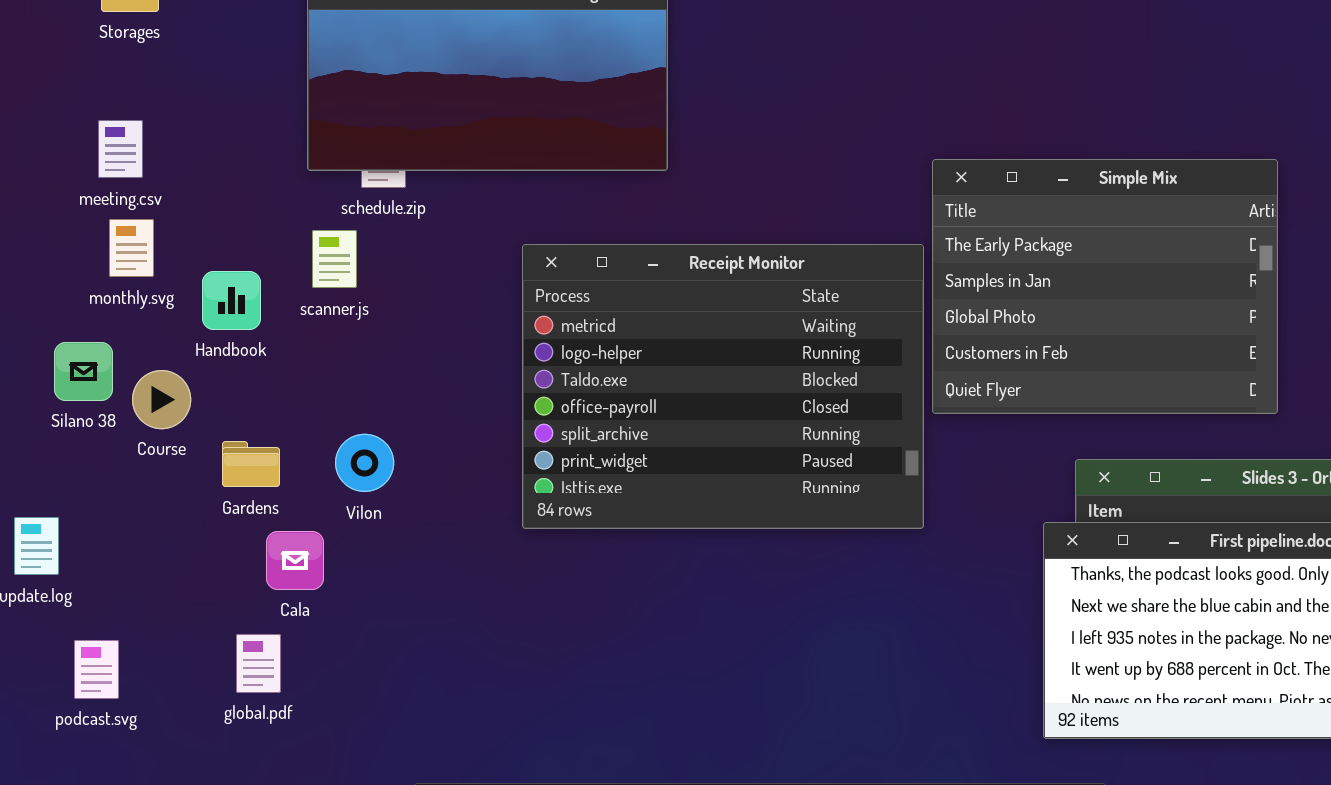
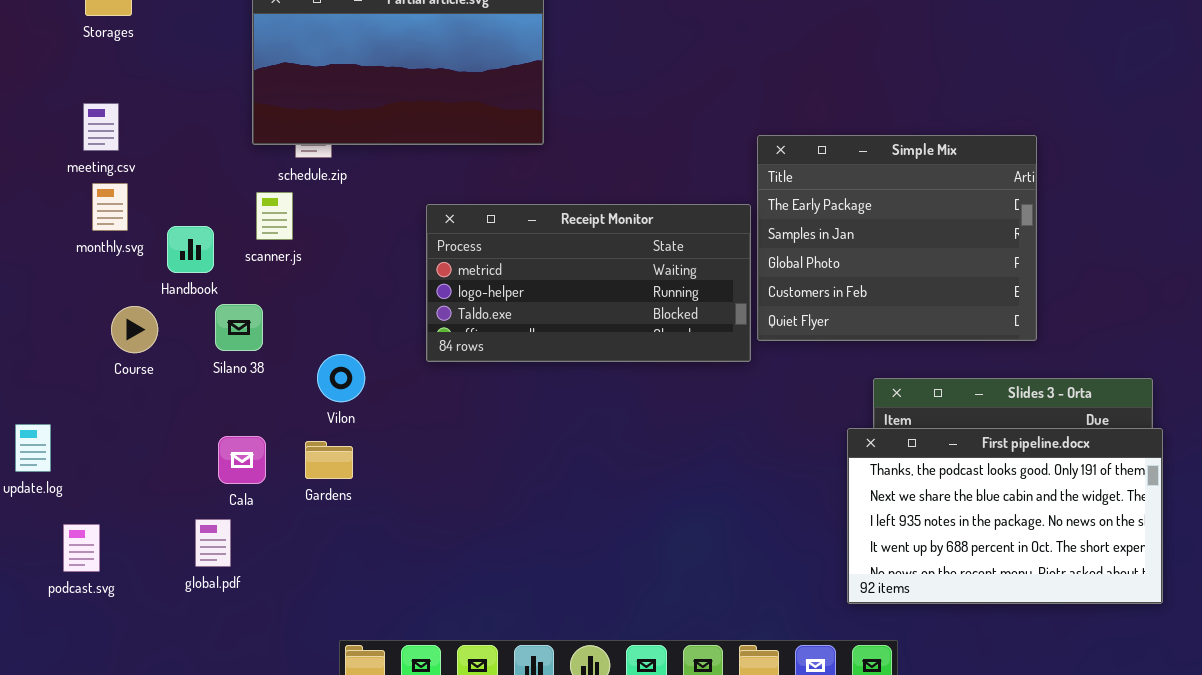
Receipt Monitor: [522,244,924,529] -> [426,204,751,362], resized
Silano 38: [54,342,113,401] -> [215,304,263,351], moved
Vilon: [335,434,394,492] -> [317,354,365,402], moved
Gardens: [222,441,280,487] -> [305,441,353,479], moved

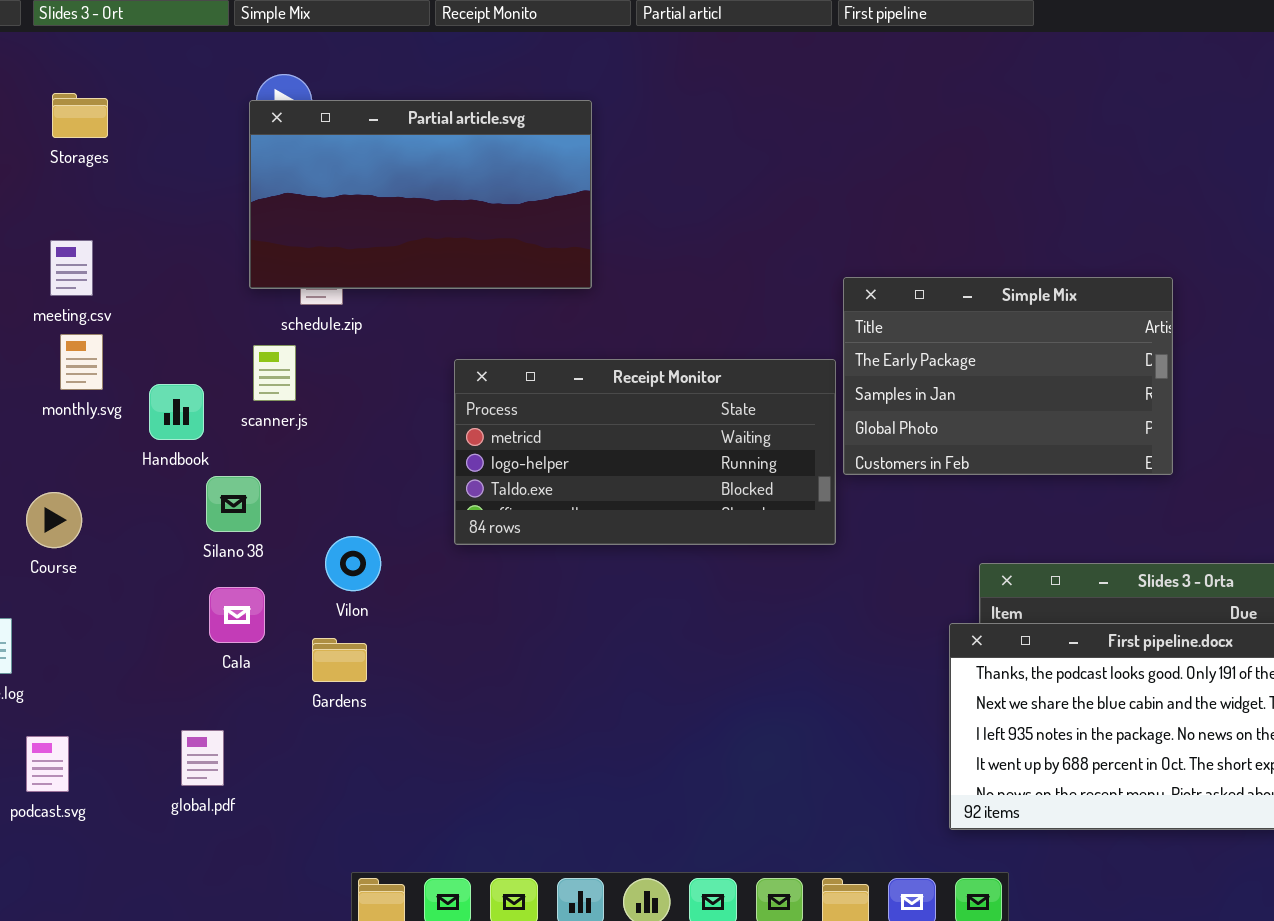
Simple Mix: [757,135,1037,341] -> [843,277,1173,475], resized
Course: [111,306,158,353] -> [26,492,82,548], moved
Cala: [218,436,266,484] -> [209,587,265,643], moved

